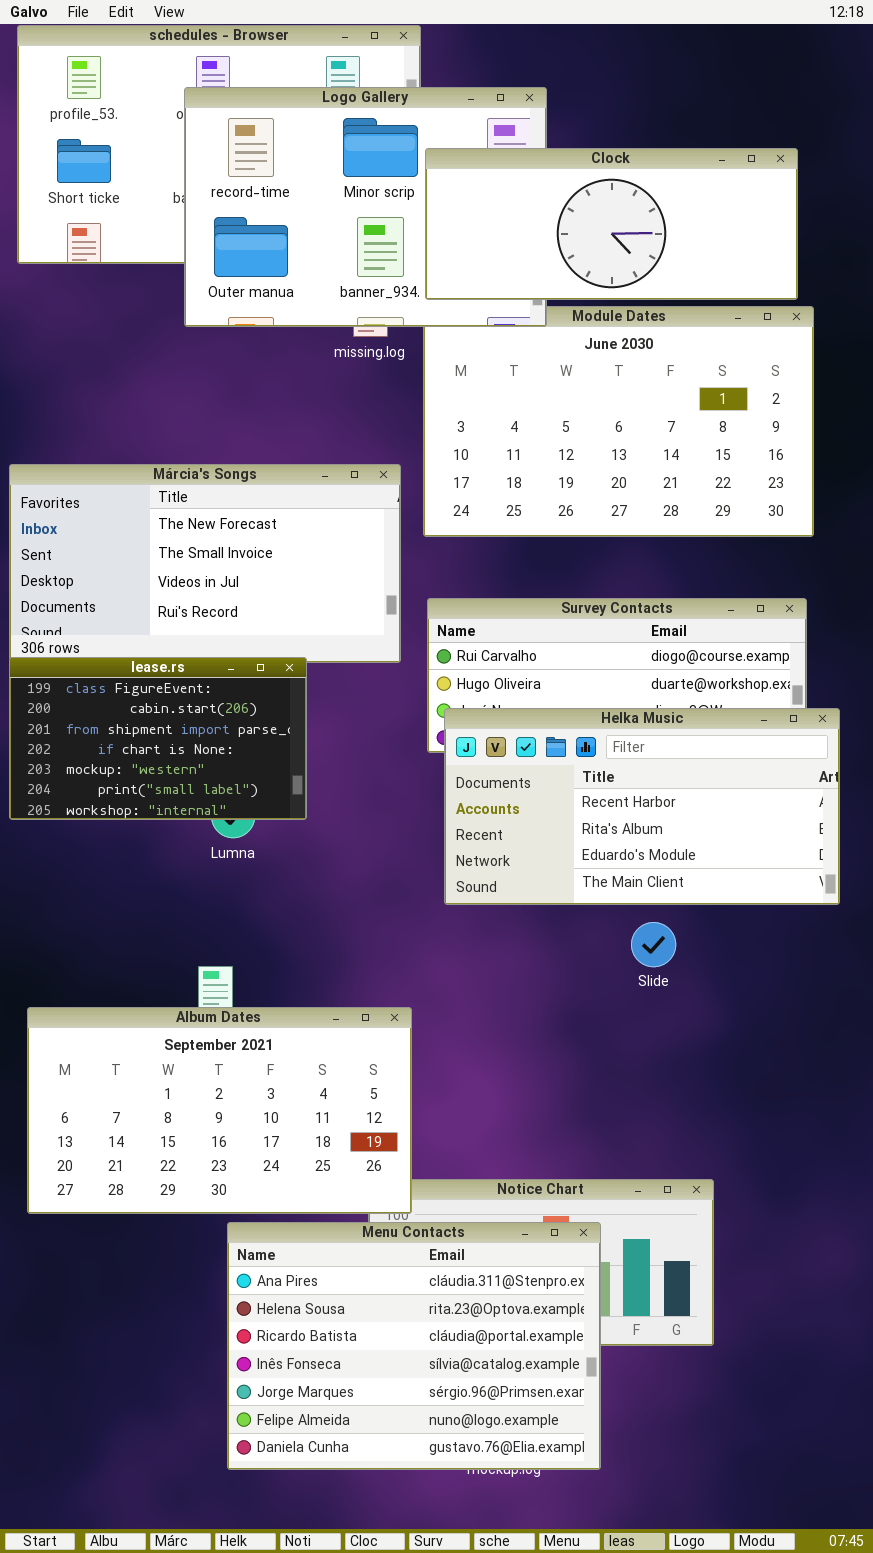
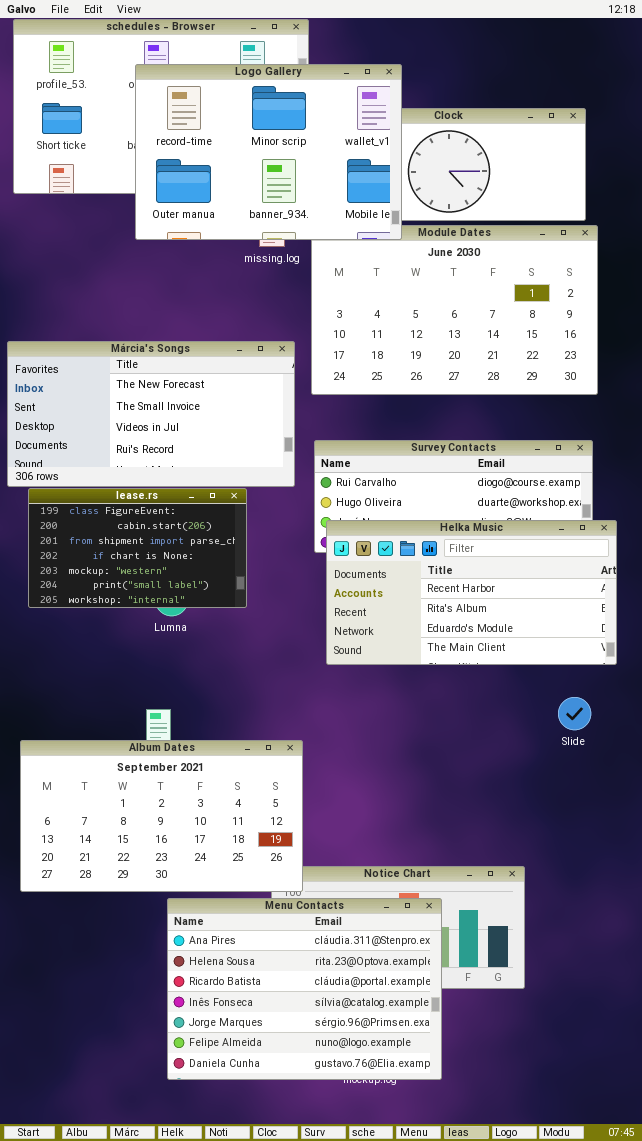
Logo Gallery: [184,87,547,327] -> [135,64,402,240], raised
lease.rs: [9,657,307,820] -> [28,488,247,608], moved
Slide: [631,922,676,967] -> [558,697,591,730], moved

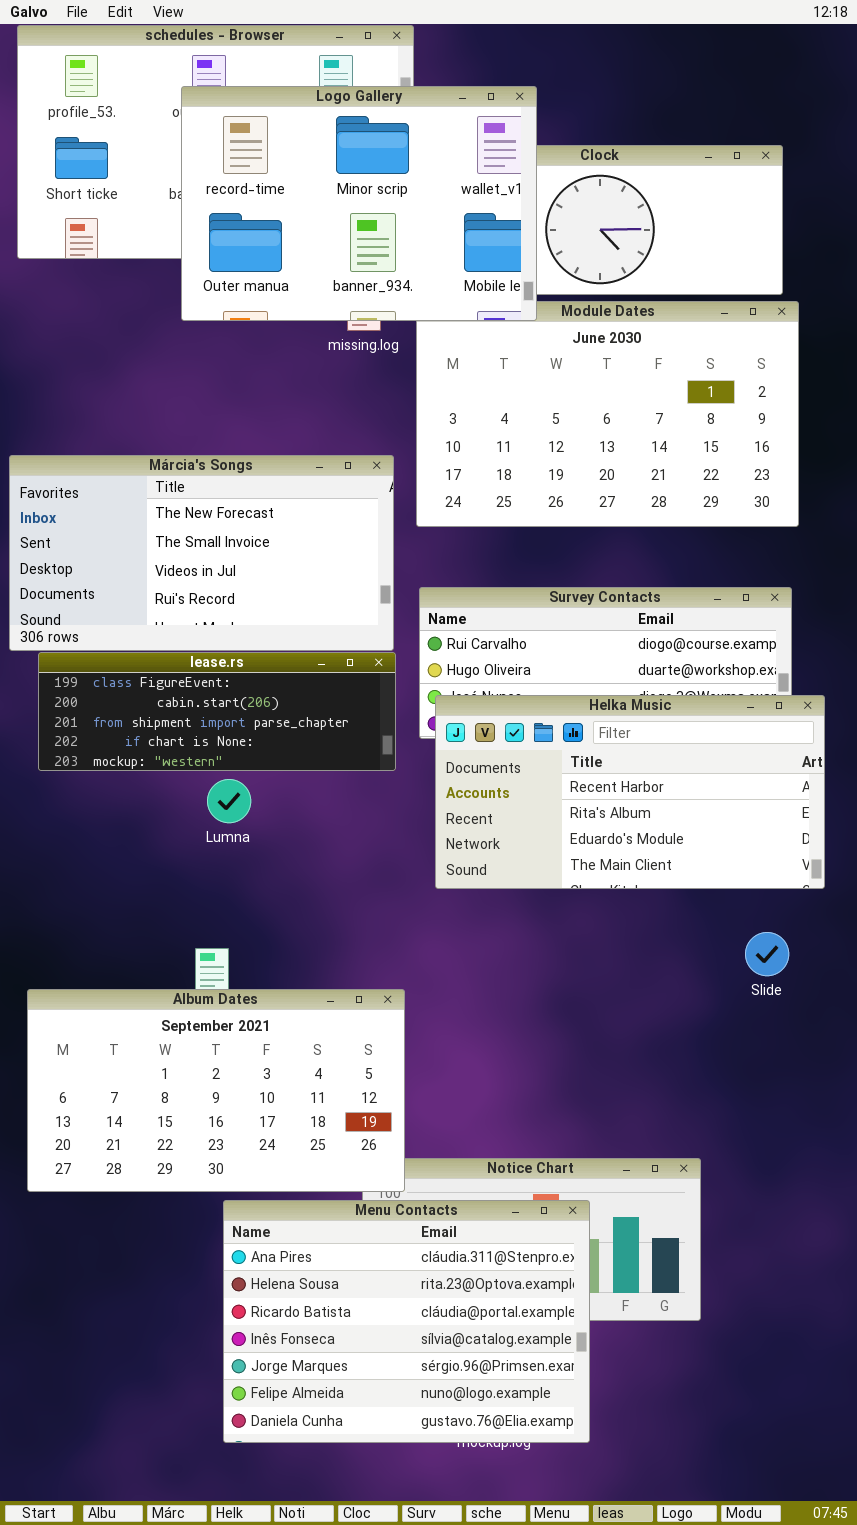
lease.rs: [28,488,247,608] -> [38,652,396,771], resized

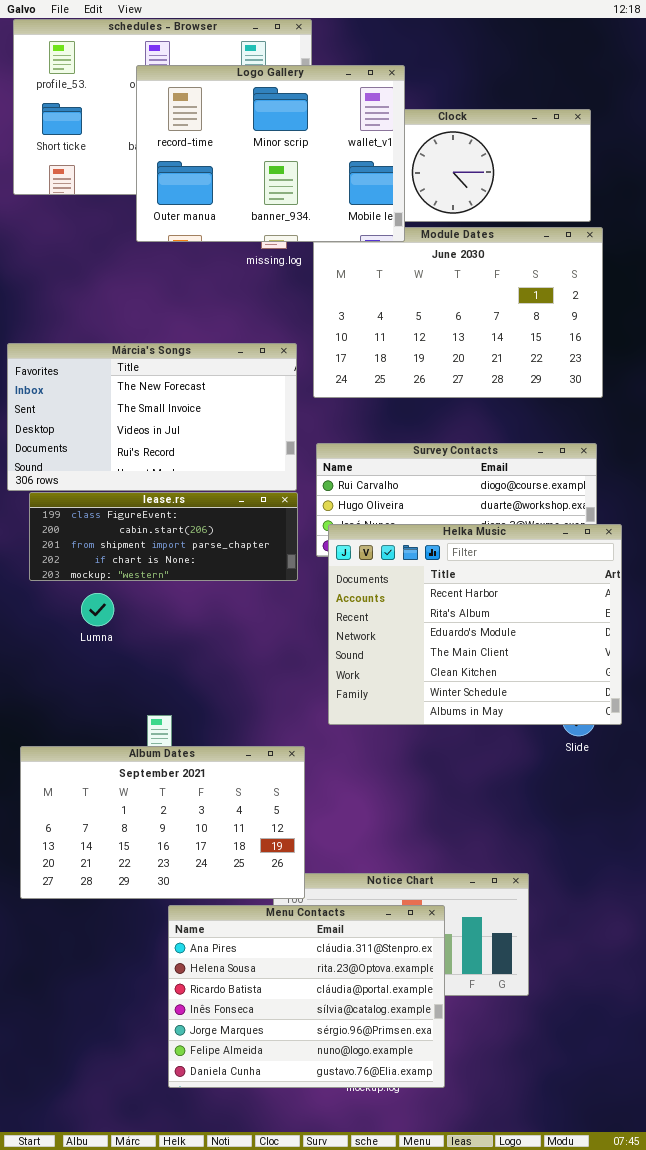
Helka Music: [435,695,825,889] -> [328,524,622,725], resized
Lumna: [207,779,251,823] -> [81,593,114,626], moved

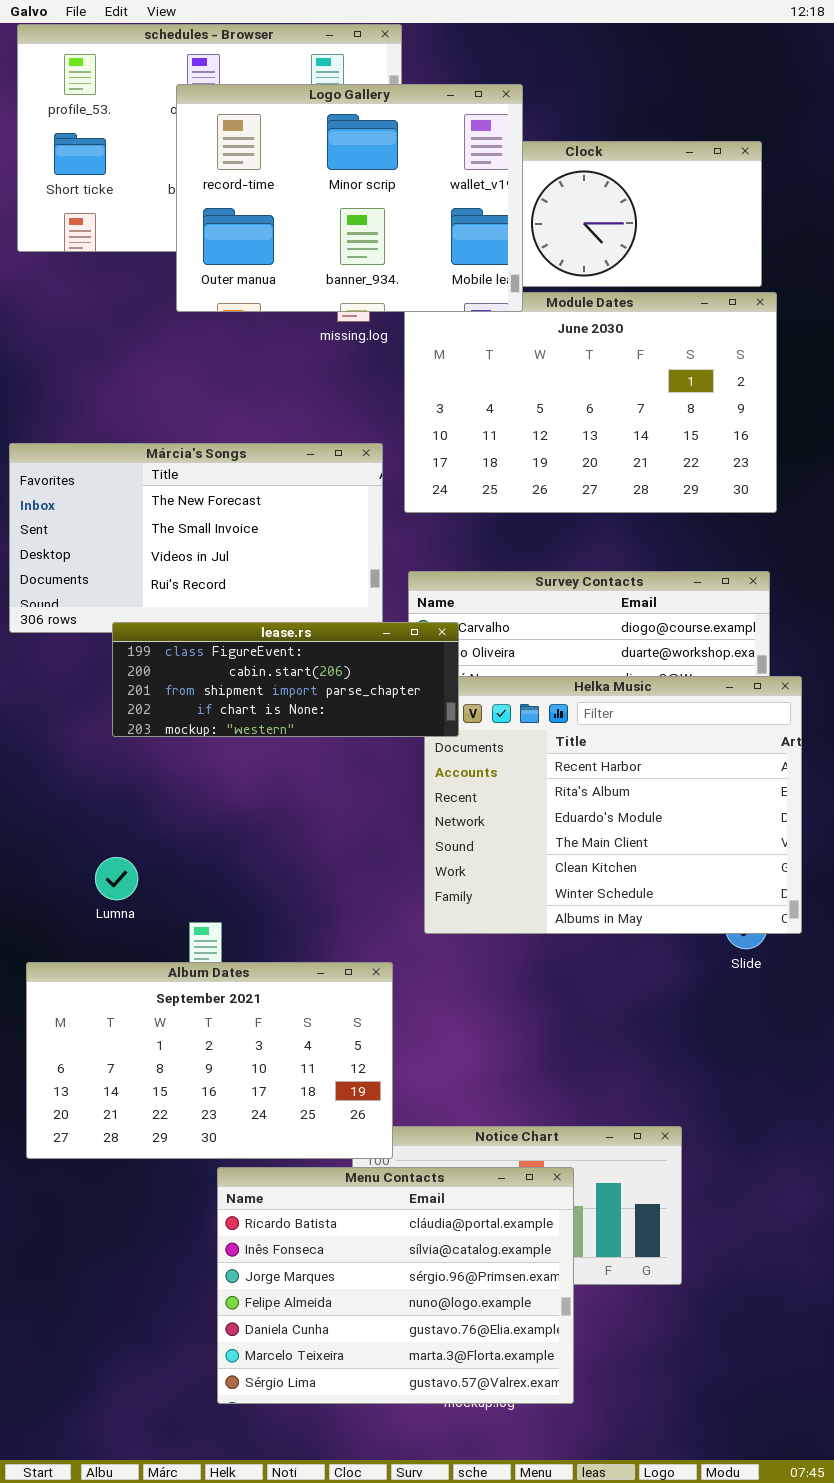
lease.rs: [29,492,298,581] -> [112,622,459,737], moved
Lumna: [81,593,114,626] -> [95,857,138,900], moved
Menu Contacts: [168,905,445,1088] -> [217,1167,574,1404], scrolled down 2 rows

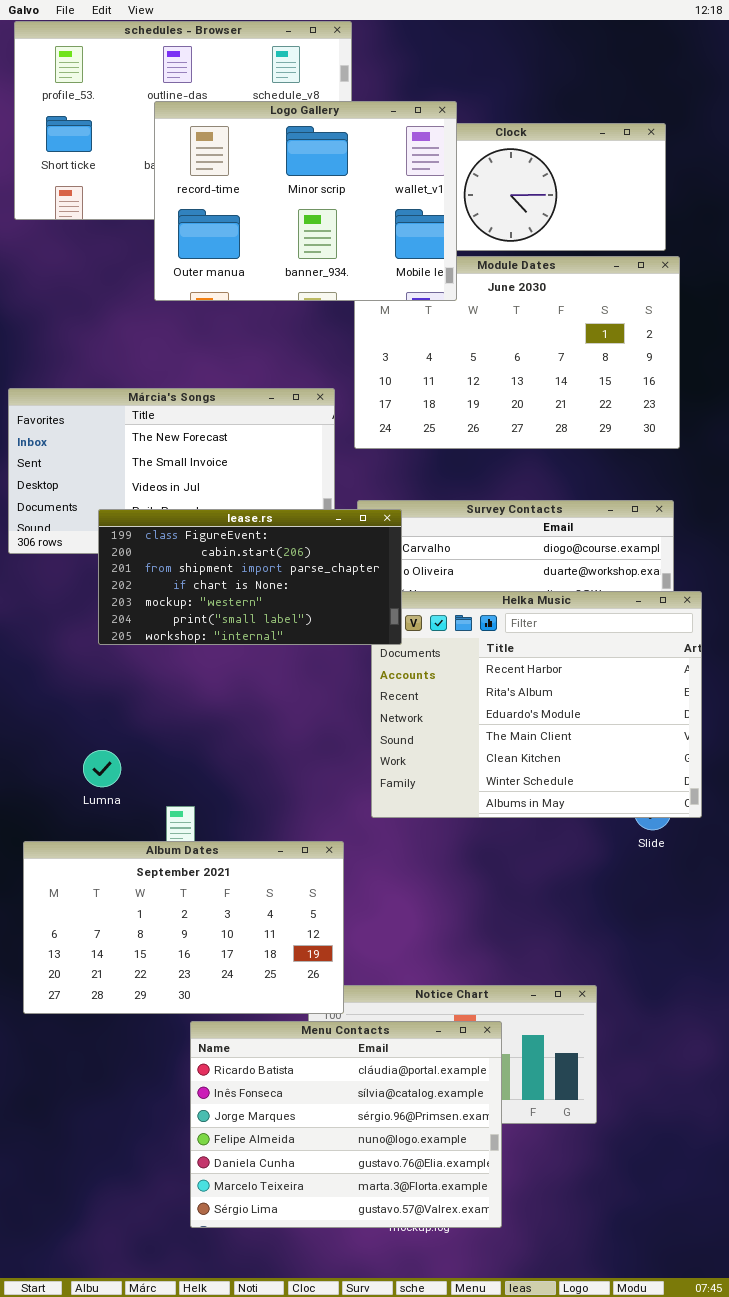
Logo Gallery: [176,84,523,312] -> [154,101,457,301], moved
lease.rs: [112,622,459,737] -> [98,509,402,645], resized

